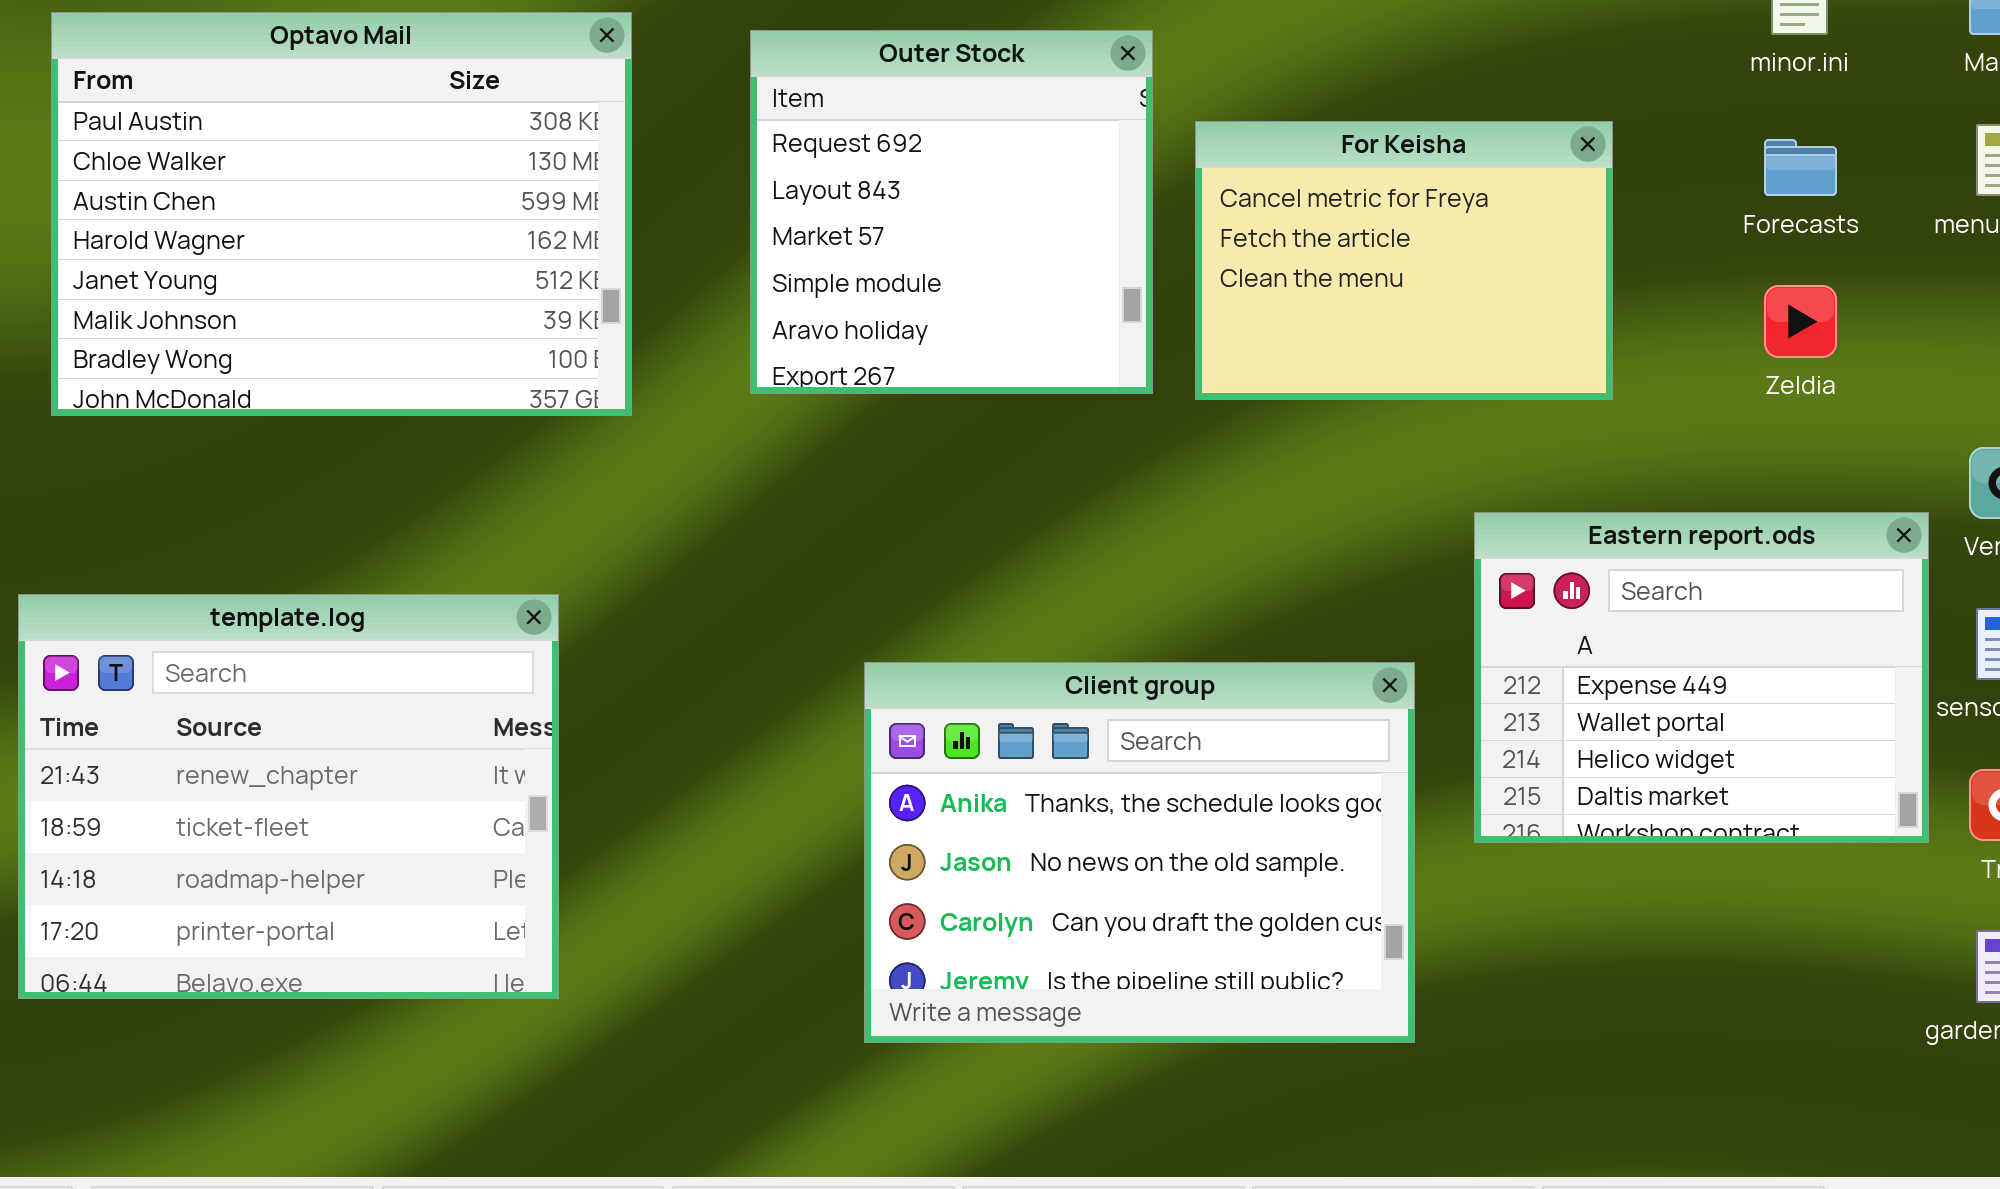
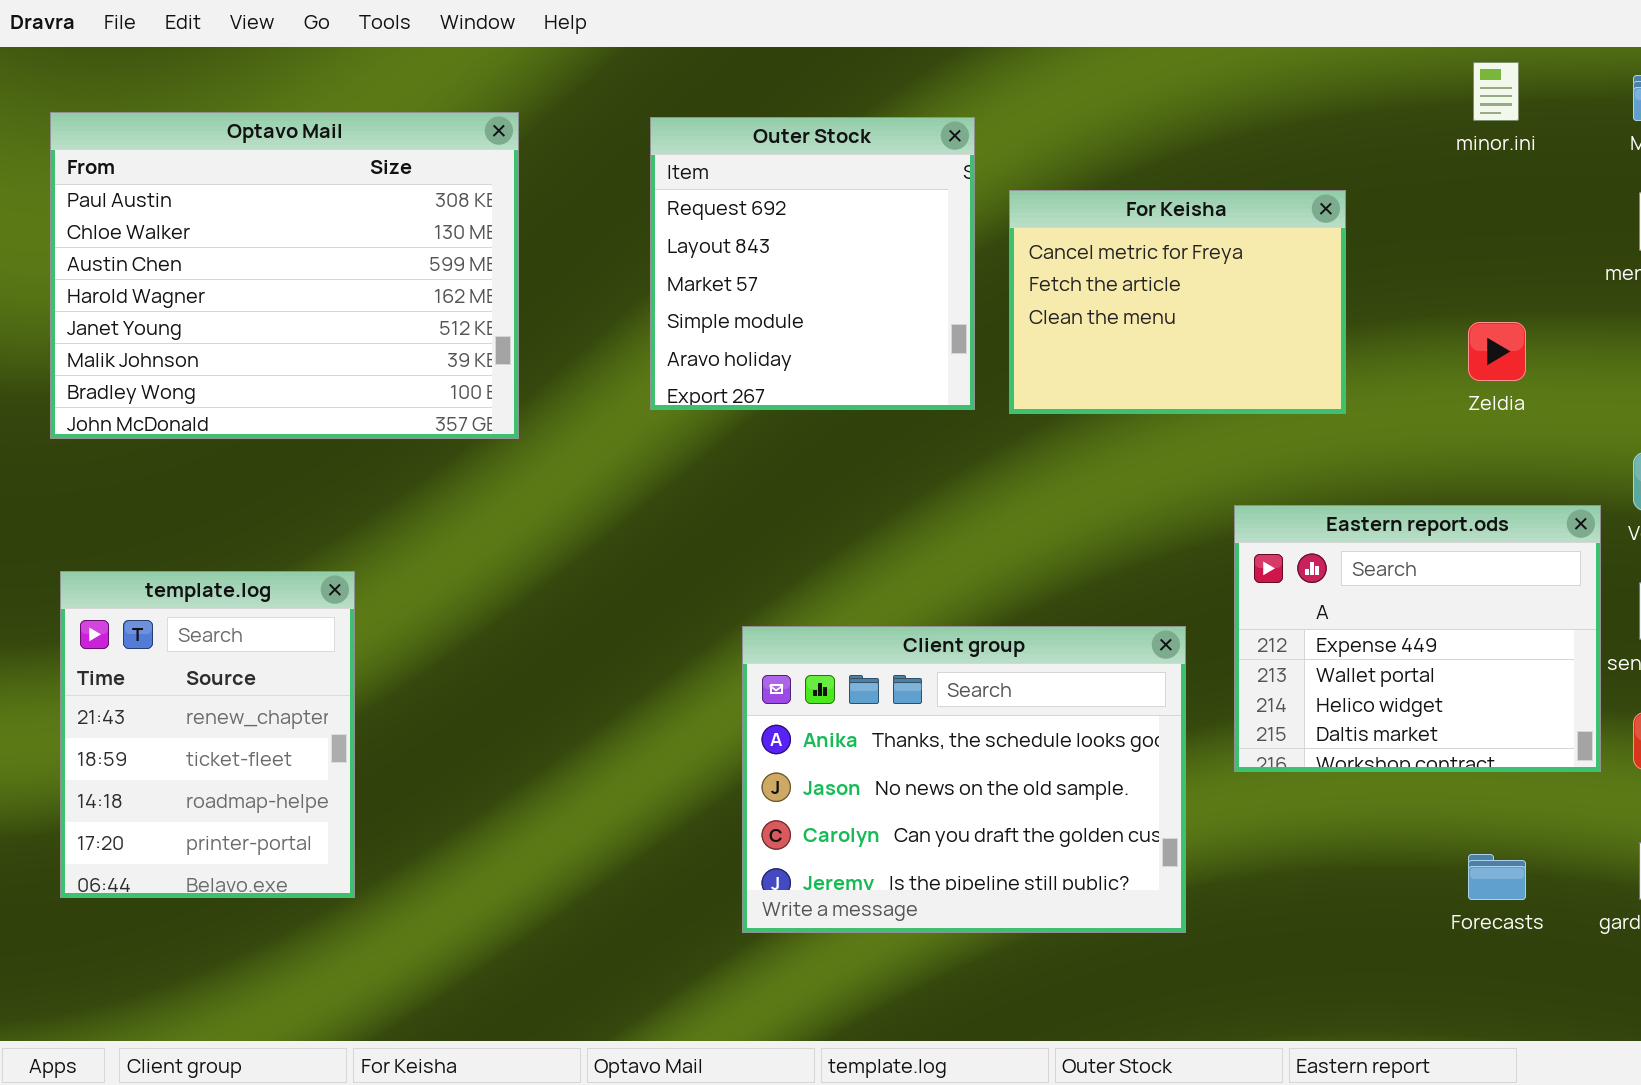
Optavo Mail: [51,12,632,416] -> [50,112,519,439], moved
Forecasts: [1764,139,1837,196] -> [1468,854,1526,900], moved
template.log: [18,594,559,999] -> [60,571,355,898], resized

